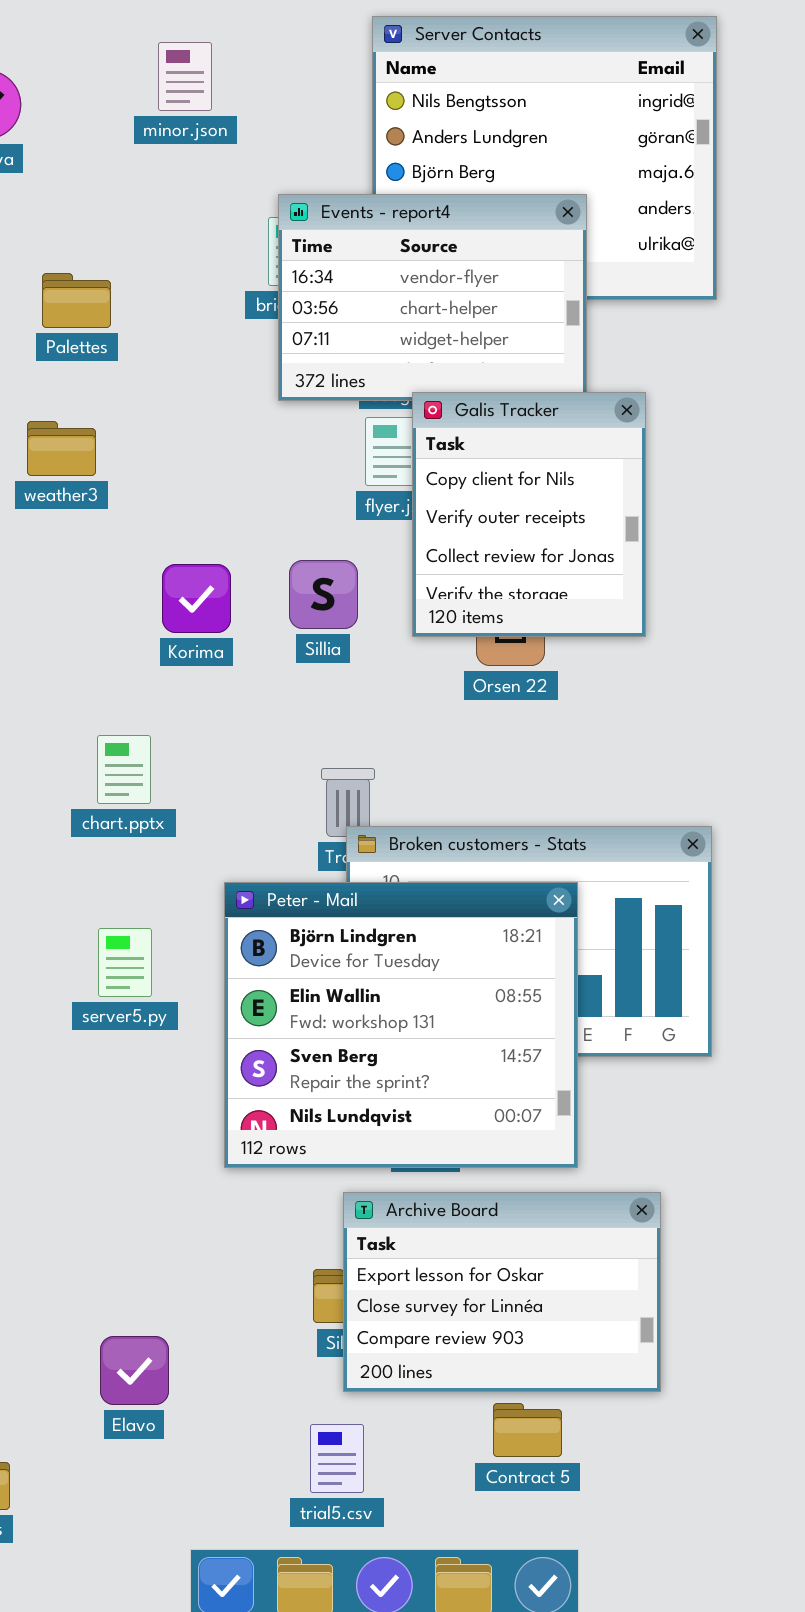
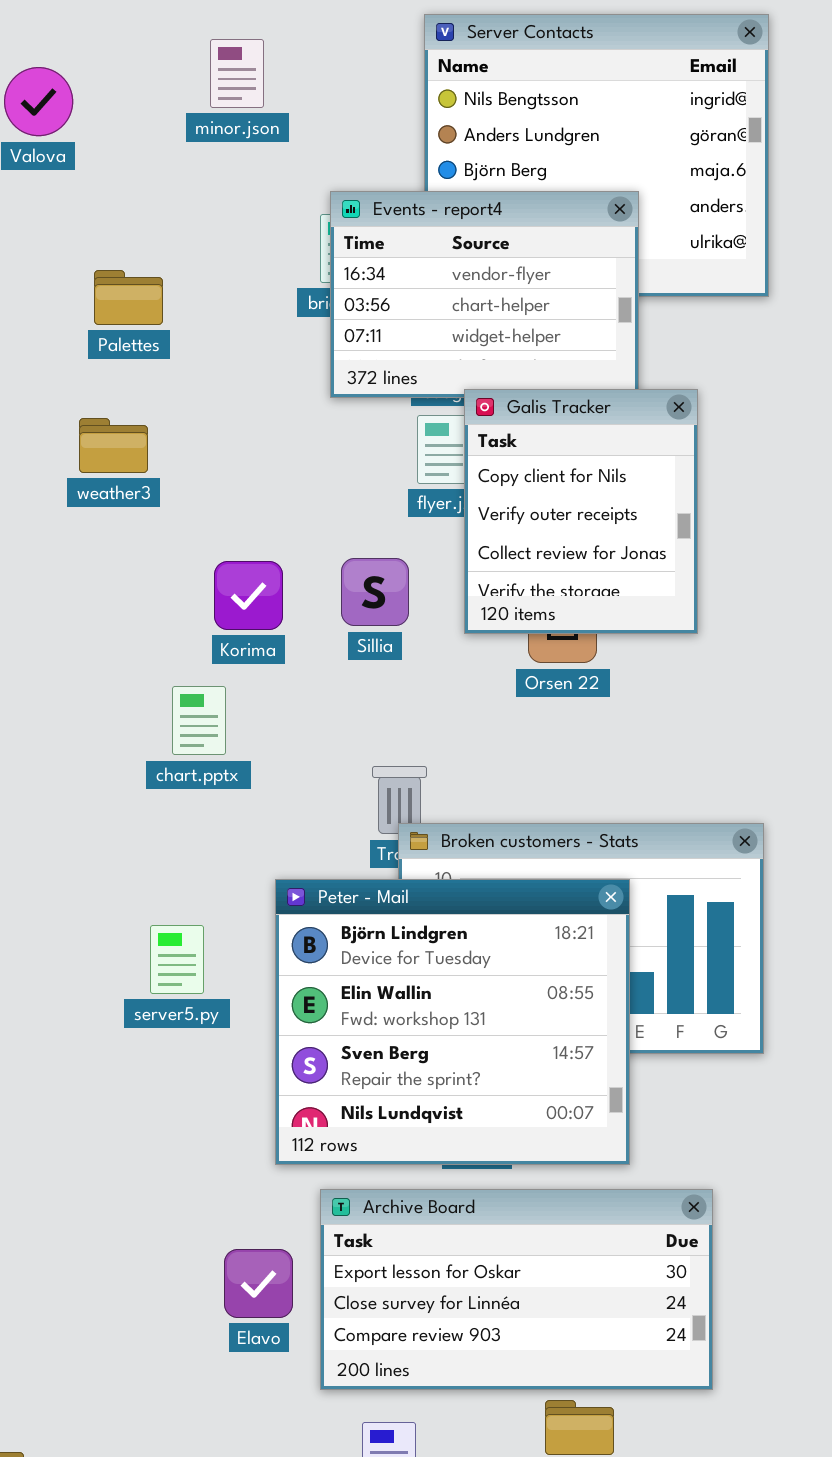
chart.pptx: [97,735,151,804] -> [172,686,226,755], moved
Archive Board: [343,1192,661,1392] -> [320,1189,713,1390], resized
Elavo: [100,1336,169,1405] -> [224,1249,293,1318], moved

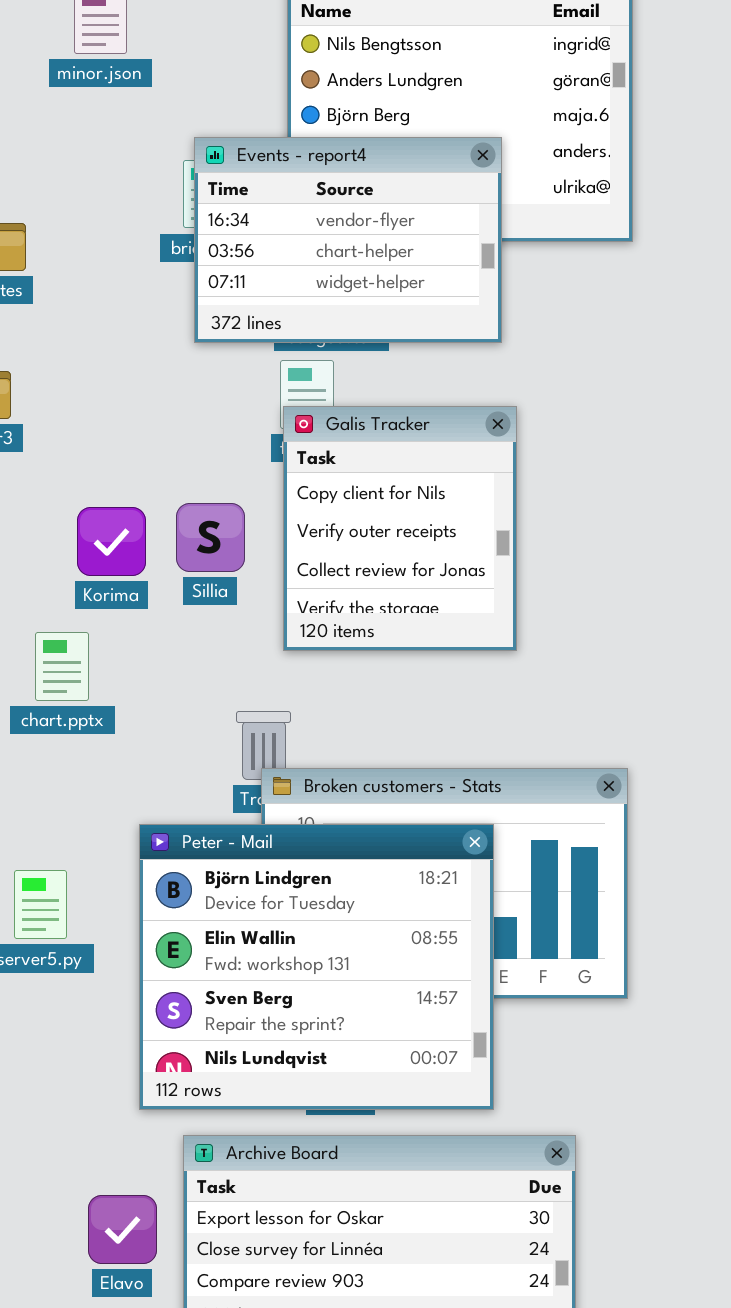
Galis Tracker: [464,389,698,634] -> [283,406,517,651], moved
Sillia: [341,558,409,626] -> [176,503,245,572], moved

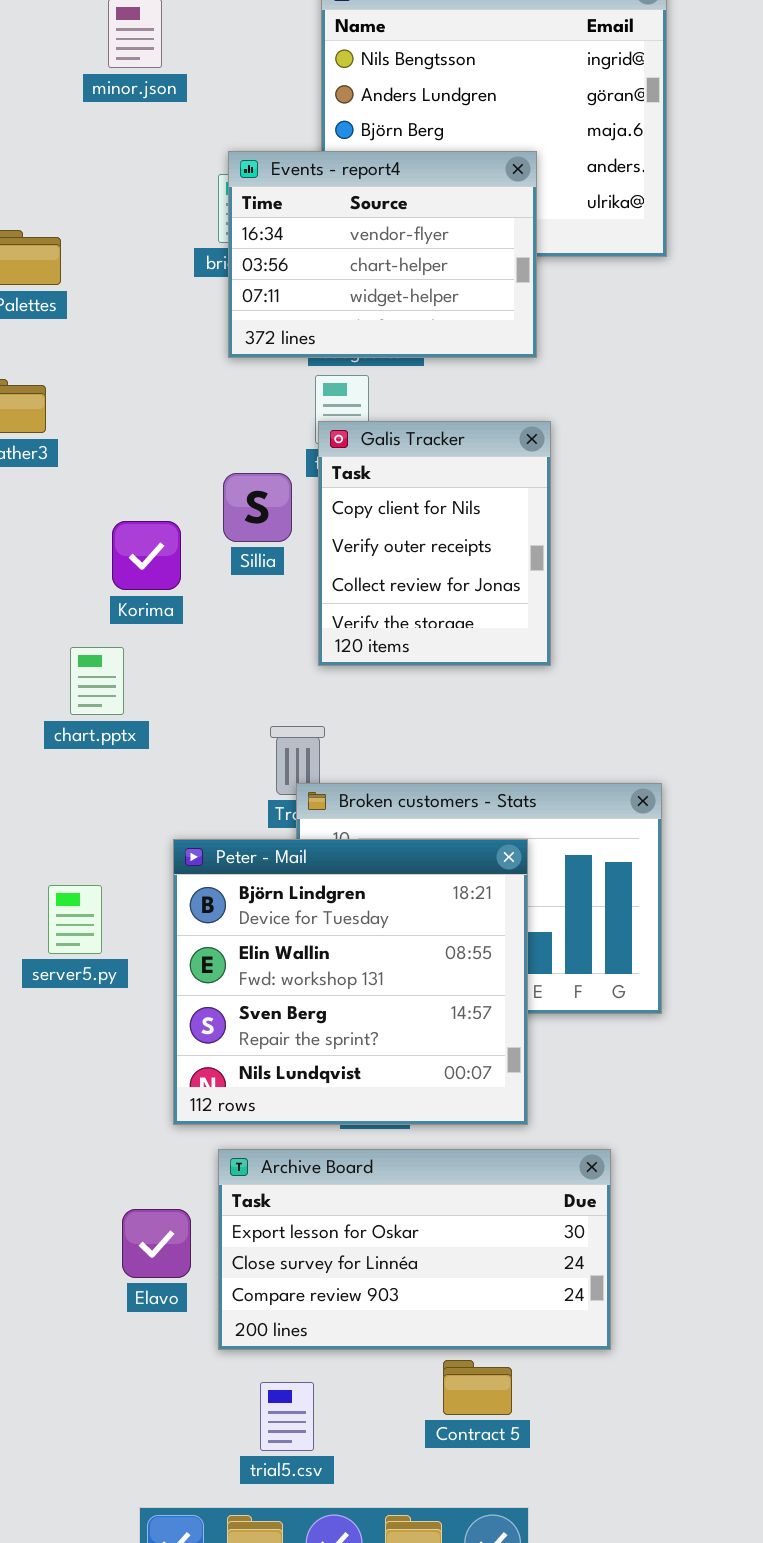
Sillia: [176,503,245,572] -> [223,473,292,542], moved

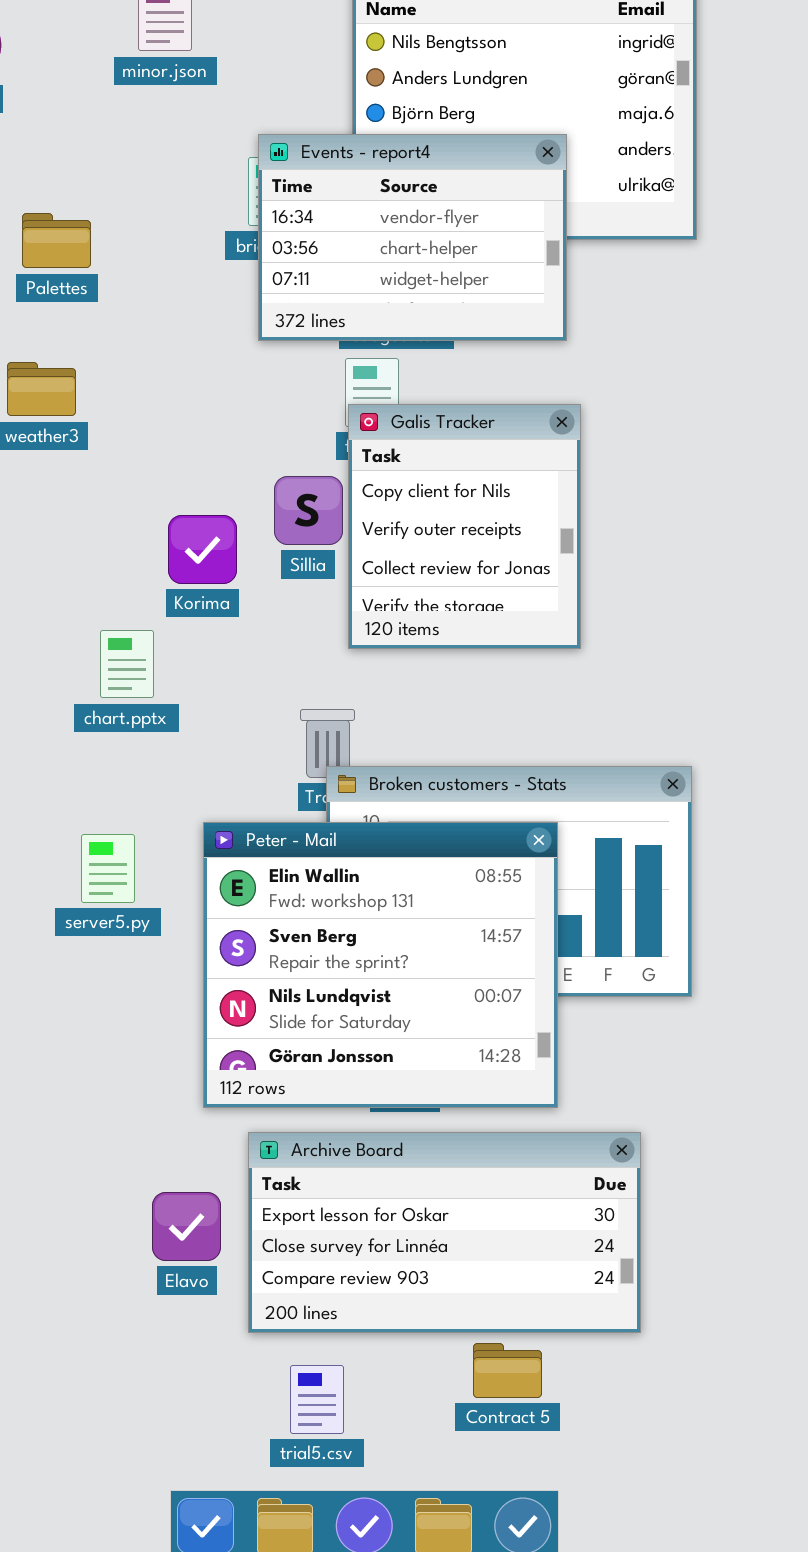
Sillia: [223,473,292,542] -> [274,476,343,545], moved
Korima: [112,521,181,590] -> [168,515,237,584], moved
Peter - Mail: [173,839,528,1125] -> [203,822,558,1108], scrolled down 1 row
server5.py: [48,885,102,954] -> [81,834,135,903], moved

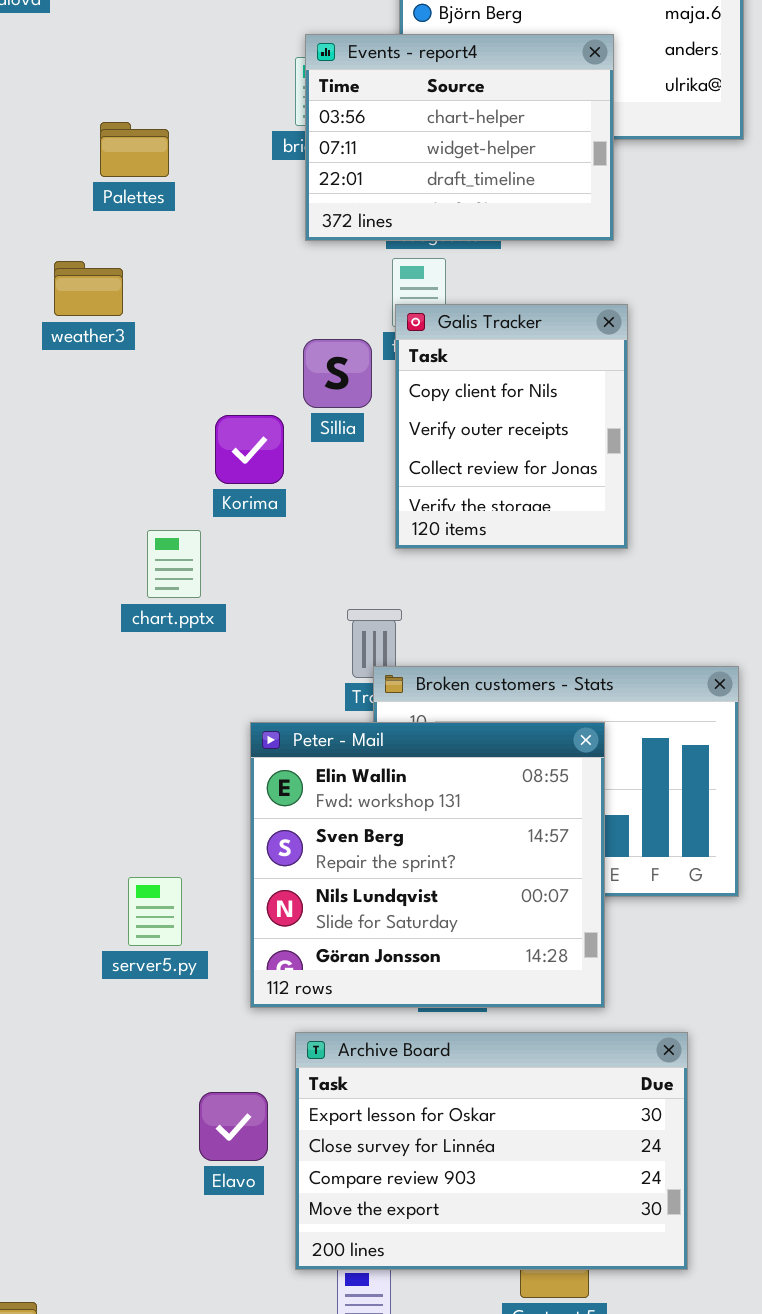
Events - report4: [258,134,567,341] -> [305,34,614,241], scrolled down 1 row
Palettes: [22,213,91,268] -> [100,122,169,177], moved
Sillia: [274,476,343,545] -> [303,339,372,408], moved
server5.py: [81,834,135,903] -> [128,877,182,946], moved
Archive Board: [248,1132,641,1333] -> [295,1032,688,1270], resized

